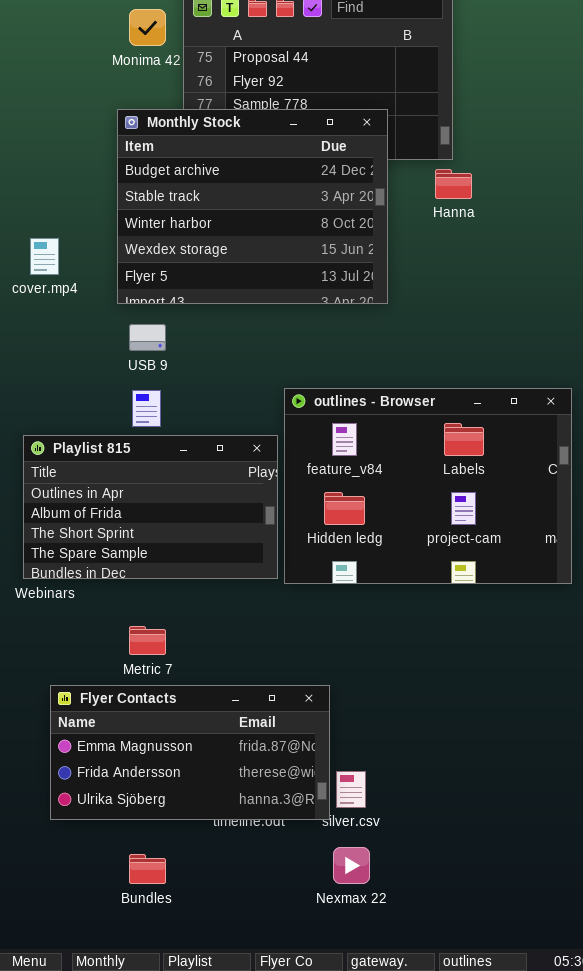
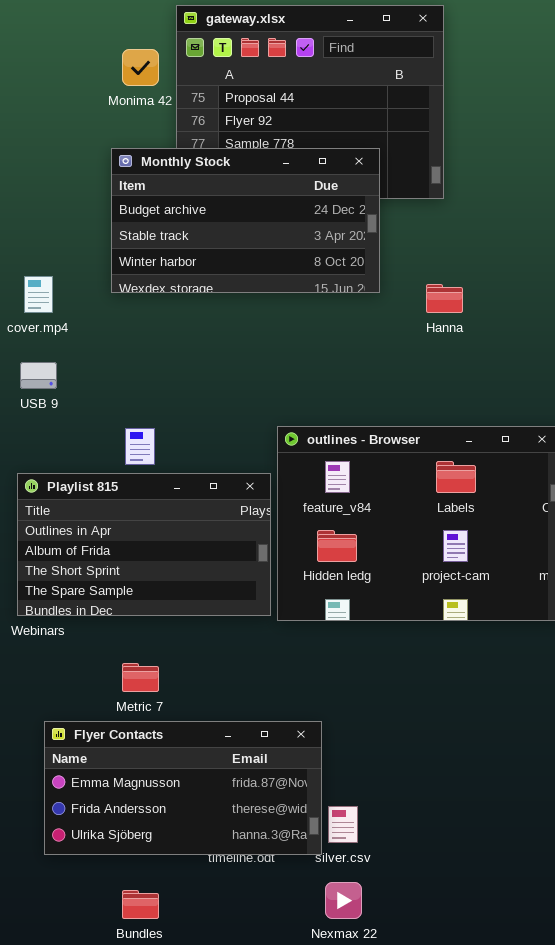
Monthly Stock: [117,109,388,304] -> [111,148,380,293], resized
Hanna: [435,169,472,199] -> [426,284,463,313], moved
USB 9: [129,324,166,351] -> [20,362,57,389], moved

